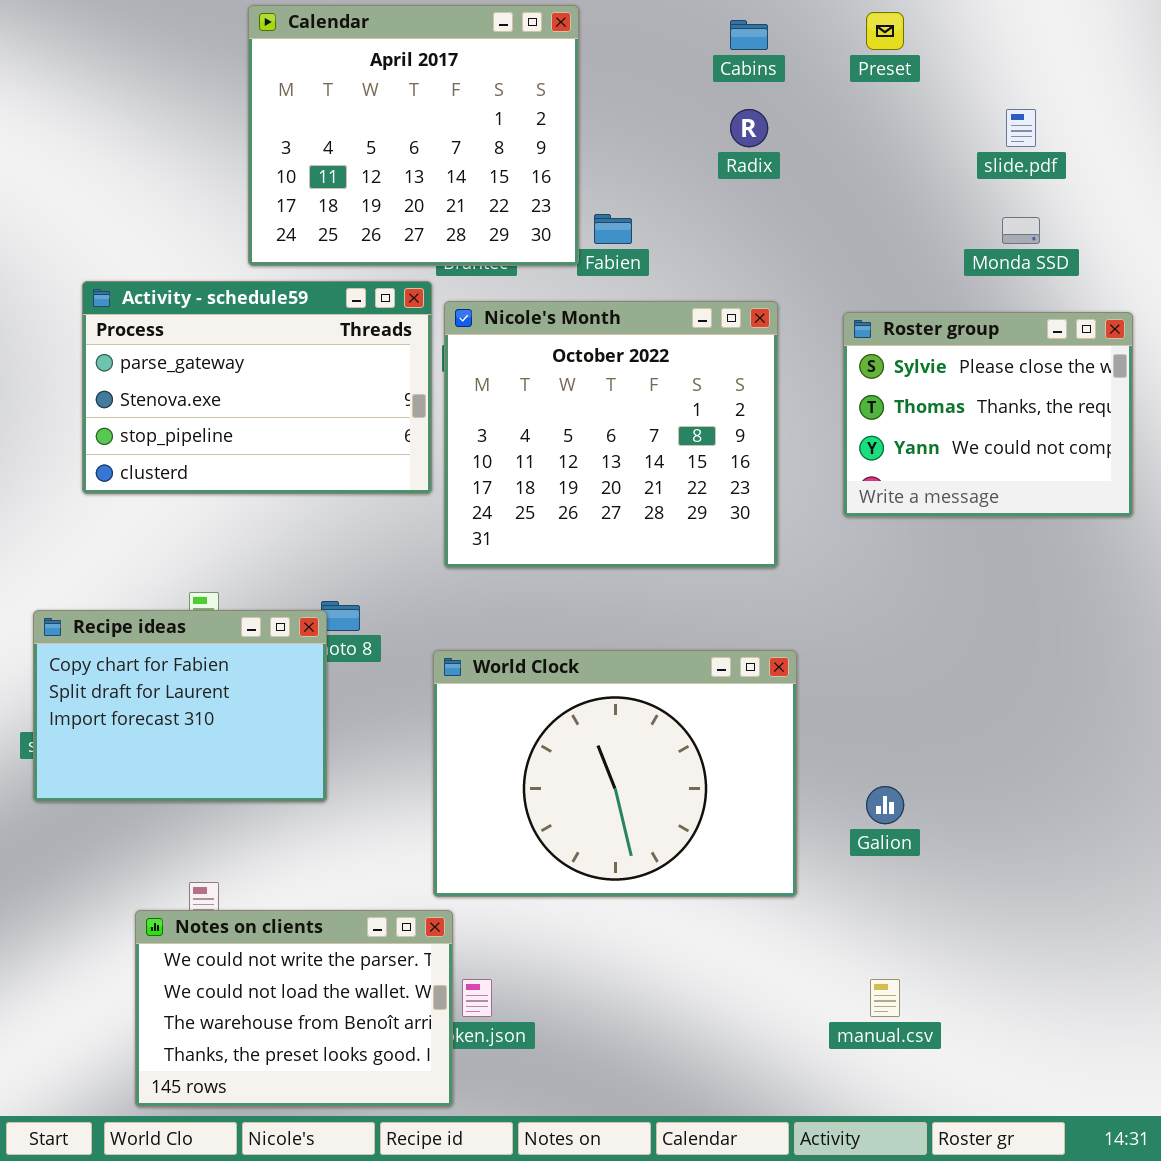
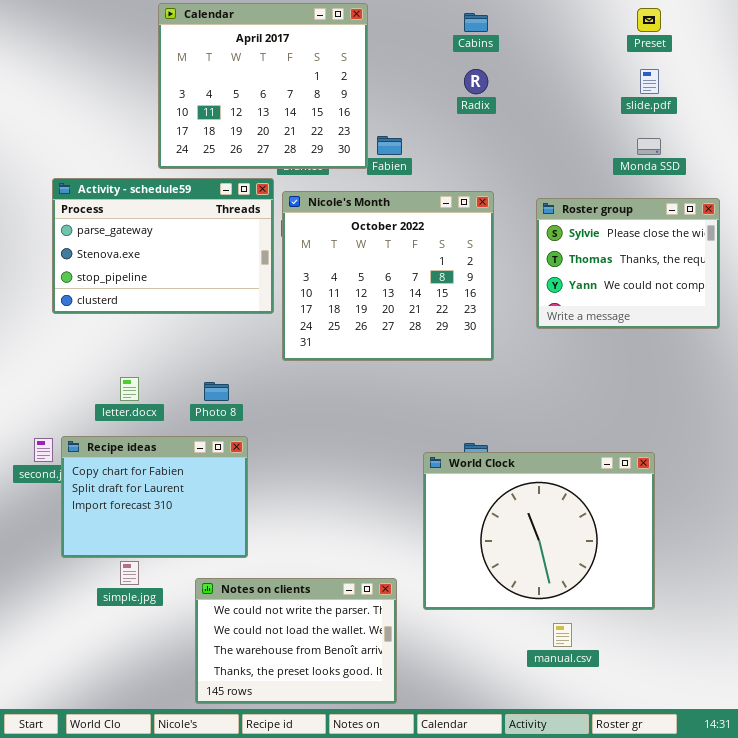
Preset: [866,12,904,50] -> [637,8,661,32], moved
Recipe ideas: [33,610,327,802] -> [61,436,248,558], moved
World Clock: [433,650,797,897] -> [423,452,655,610], moved
Notes on clients: [135,910,453,1107] -> [195,578,397,704], moved

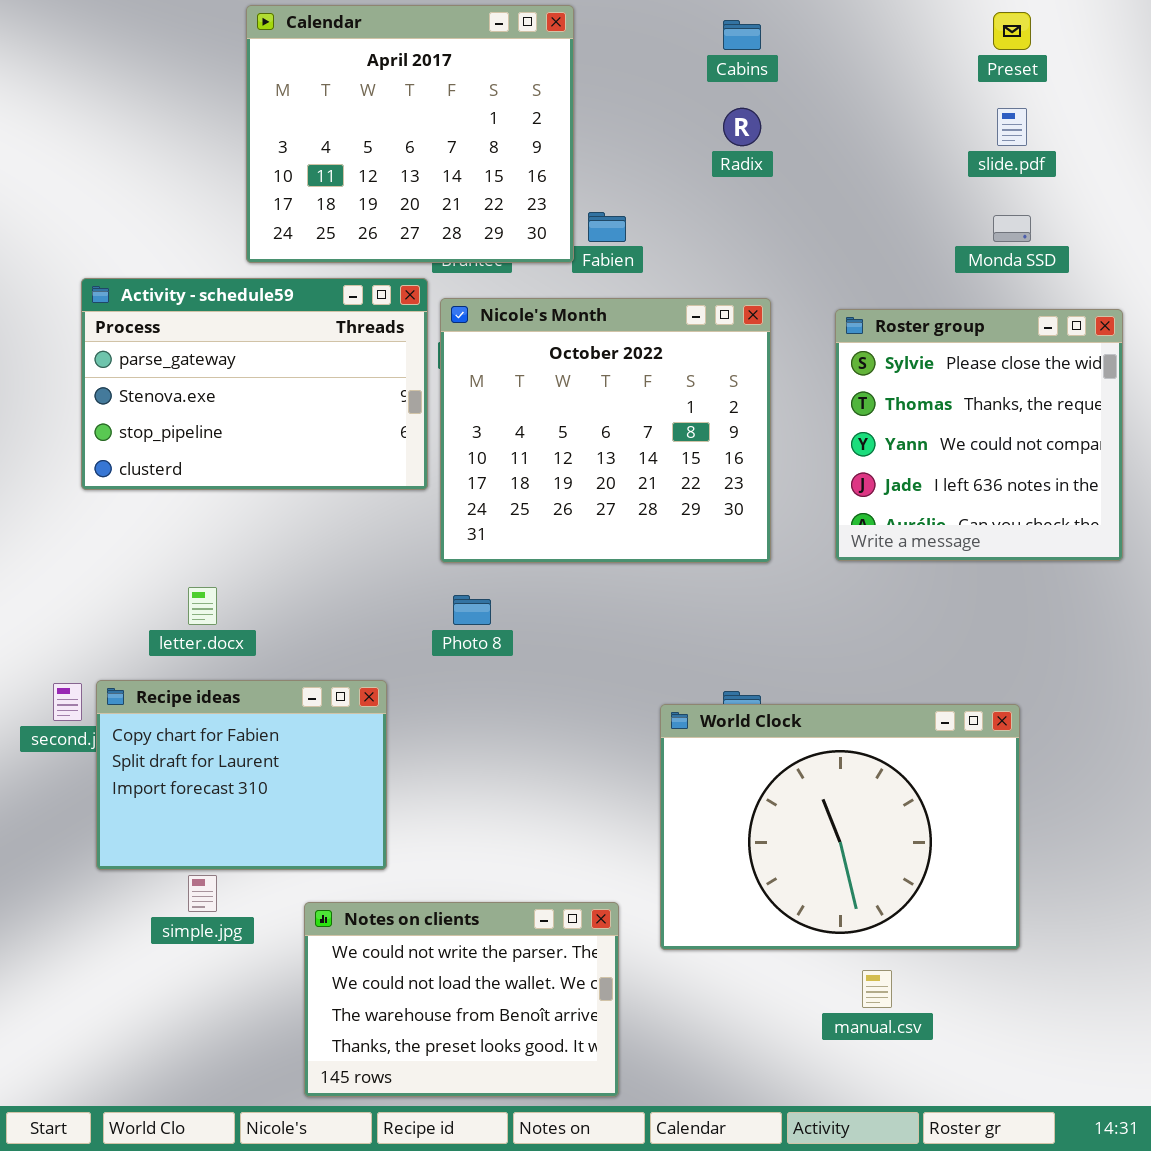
Roster group: [536,198,720,329] -> [835,309,1123,561], resized
Photo 8: [204,382,229,401] -> [453,595,491,625], moved

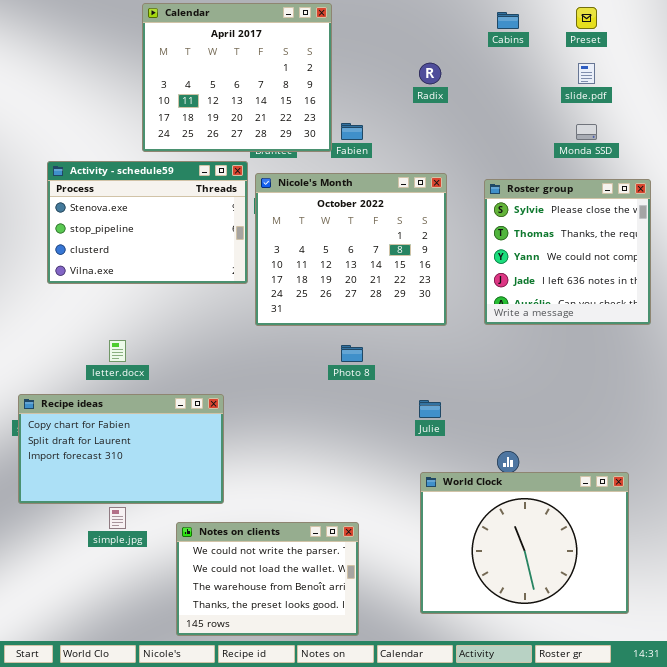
Cabins: [723,20,761,50] -> [497,12,519,29], moved
Activity - schedule59: [81,278,428,490] -> [47,161,248,284], scrolled down 1 row
Photo 8: [453,595,491,625] -> [341,345,363,362], moved
Recipe ideas: [96,680,387,870] -> [18,394,224,504], resized
World Clock: [660,704,1020,950] -> [420,472,629,614], moved

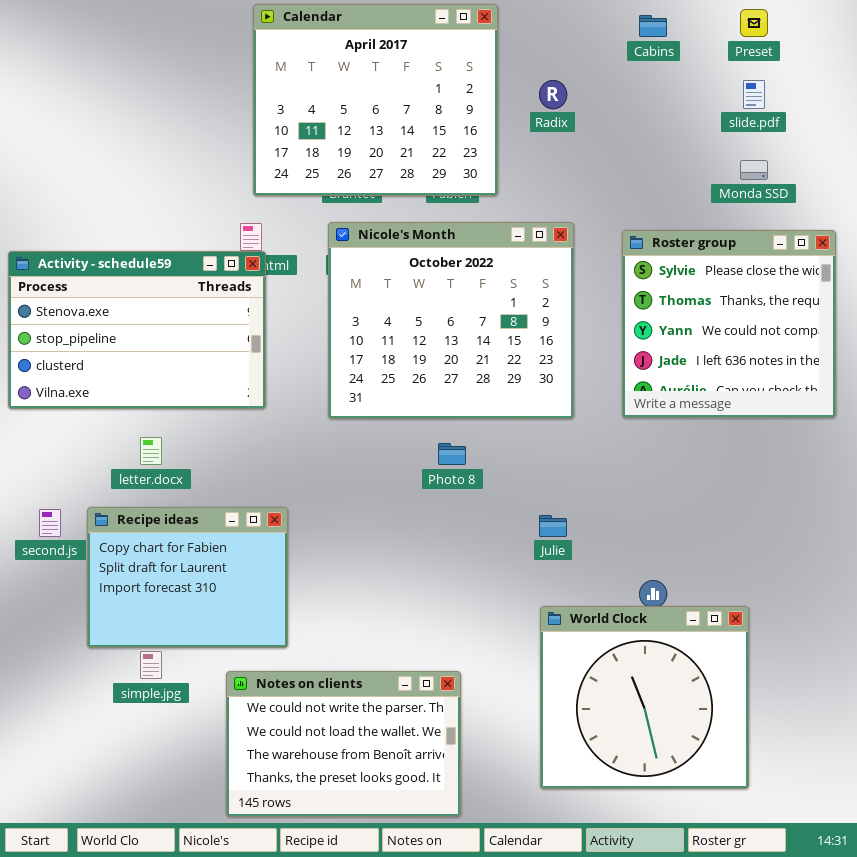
Calendar: [142,3,332,152] -> [253,4,498,196], moved
Activity - schedule59: [47,161,248,284] -> [8,251,266,409], moved
Recipe ideas: [18,394,224,504] -> [87,507,288,648], resized
World Clock: [420,472,629,614] -> [540,606,749,789], resized

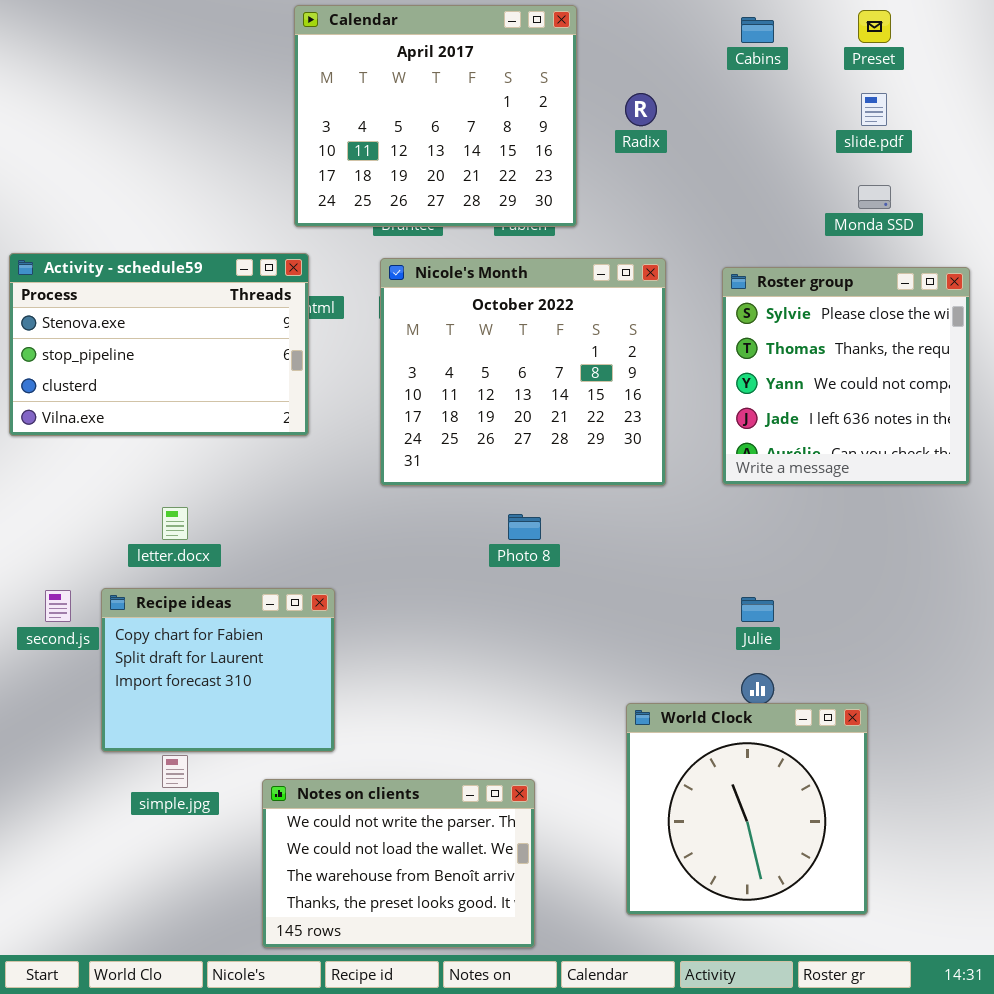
Activity - schedule59: [8,251,266,409] -> [9,253,309,436], moved
Julie: [539,515,567,537] -> [741,597,774,622], moved

